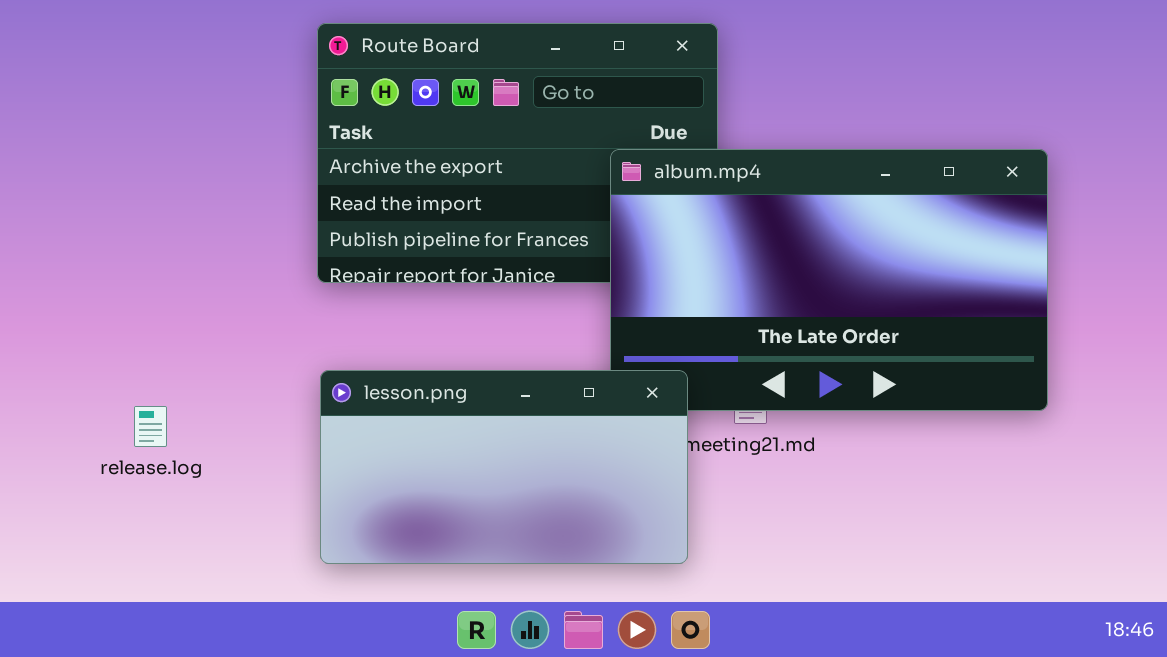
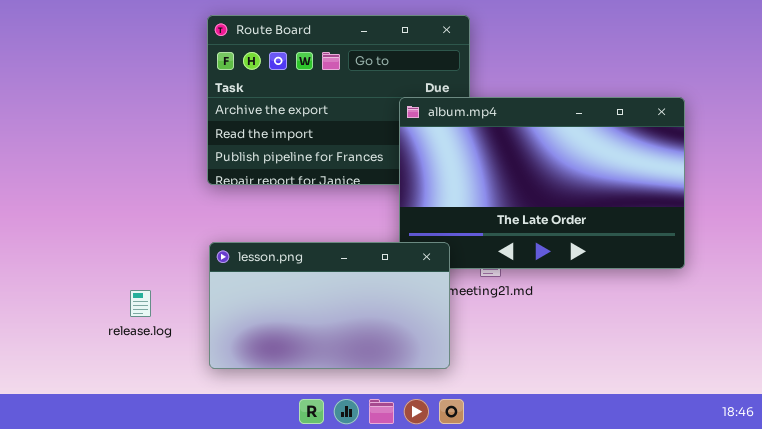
release.log: [134,406,167,447] -> [130,290,151,317], moved

